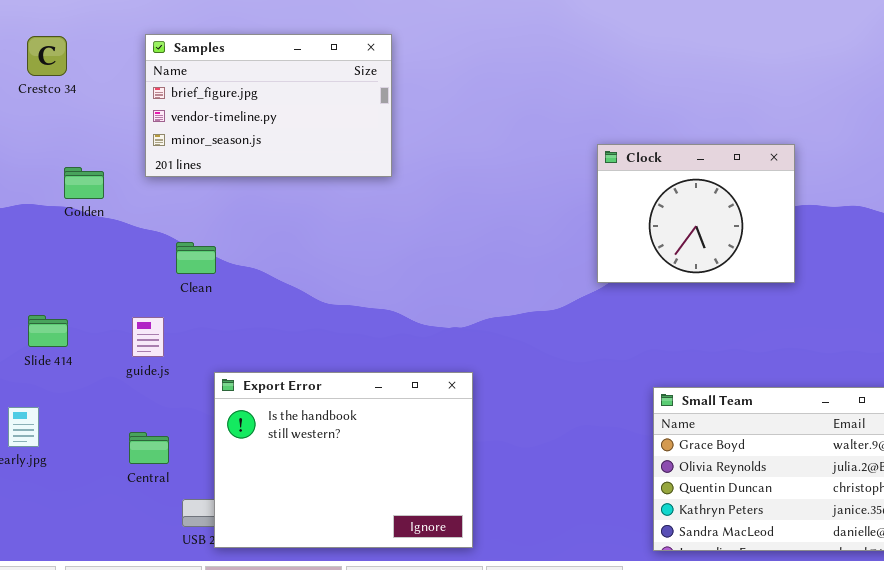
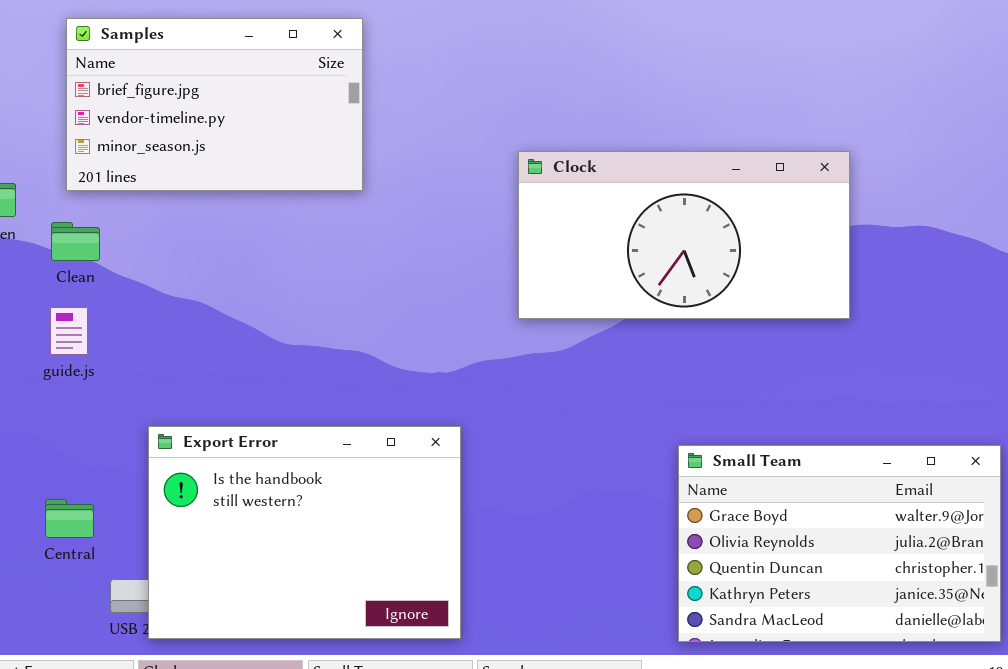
Clock: [597,144,795,283] -> [518,151,850,319], resized
Clean: [176,242,216,274] -> [51,222,100,261], moved
guide.js: [132,317,164,357] -> [50,307,88,355], moved

